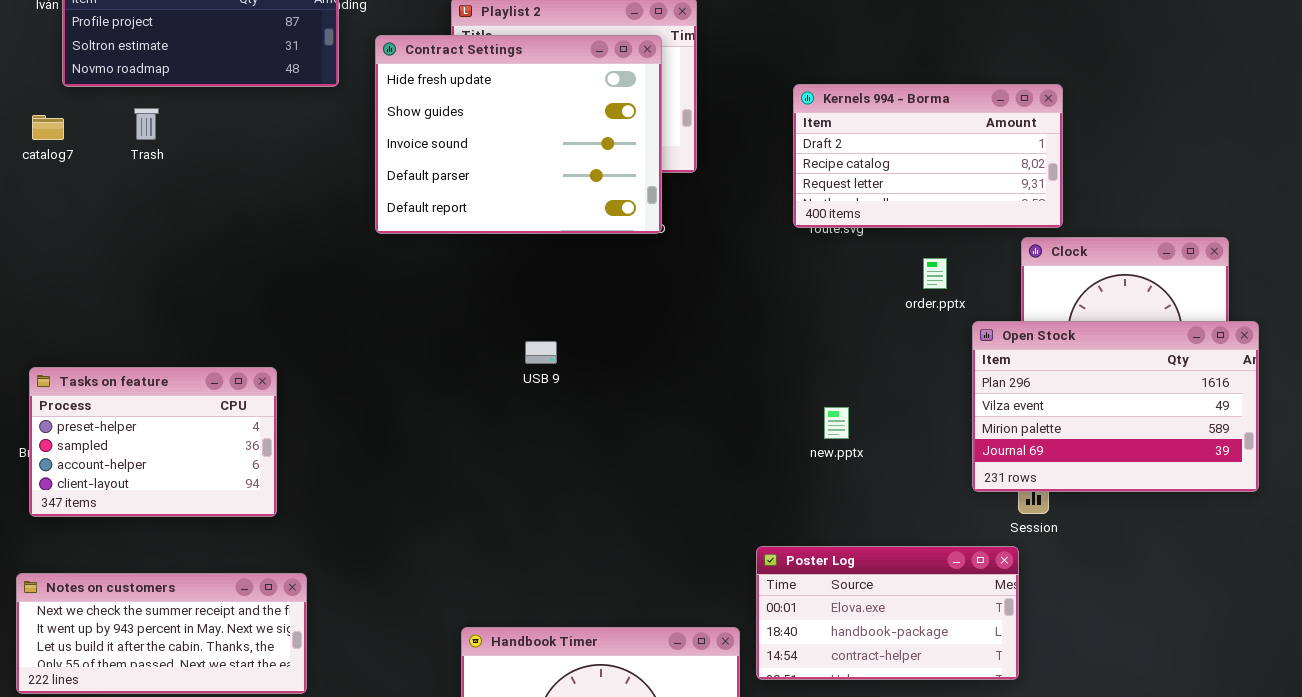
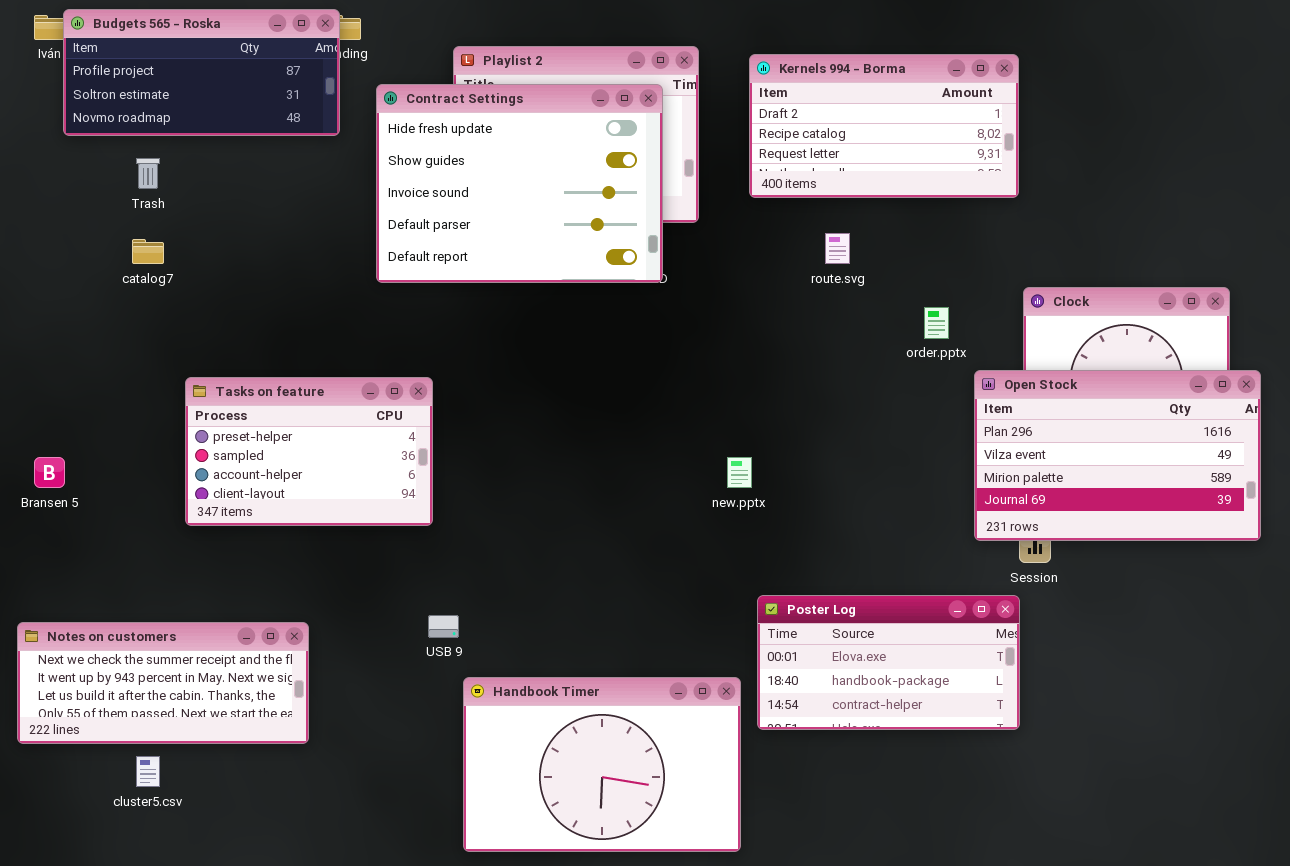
Kernels 994 - Borma: [793,84,1063,228] -> [749,54,1019,198], moved
catalog7: [32,115,64,140] -> [132,239,164,264], moved
USB 9: [525,341,557,364] -> [428,615,459,638], moved
Tasks on feature: [29,367,277,517] -> [185,377,433,526], moved
new.pptx: [824,407,849,439] -> [727,457,752,488], moved

